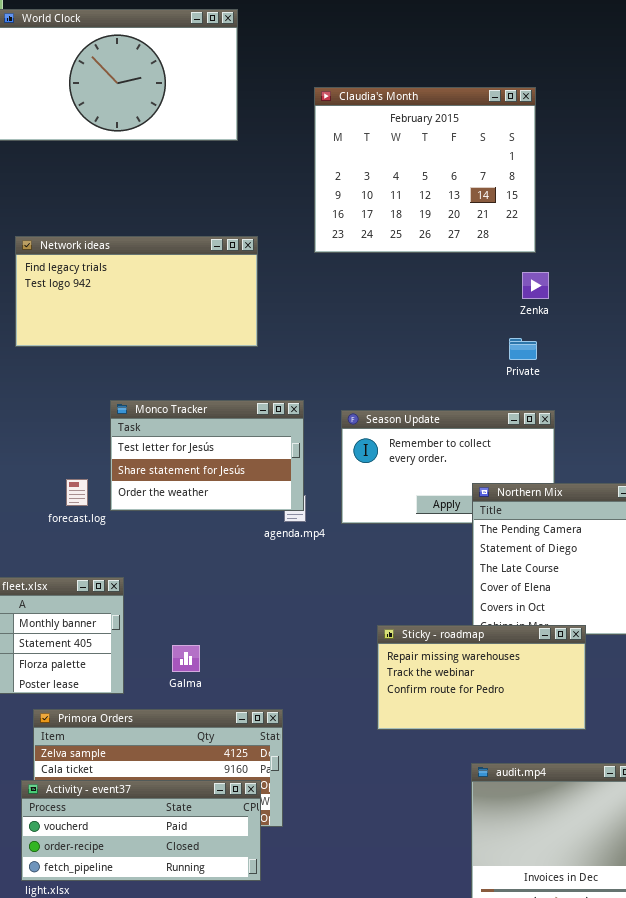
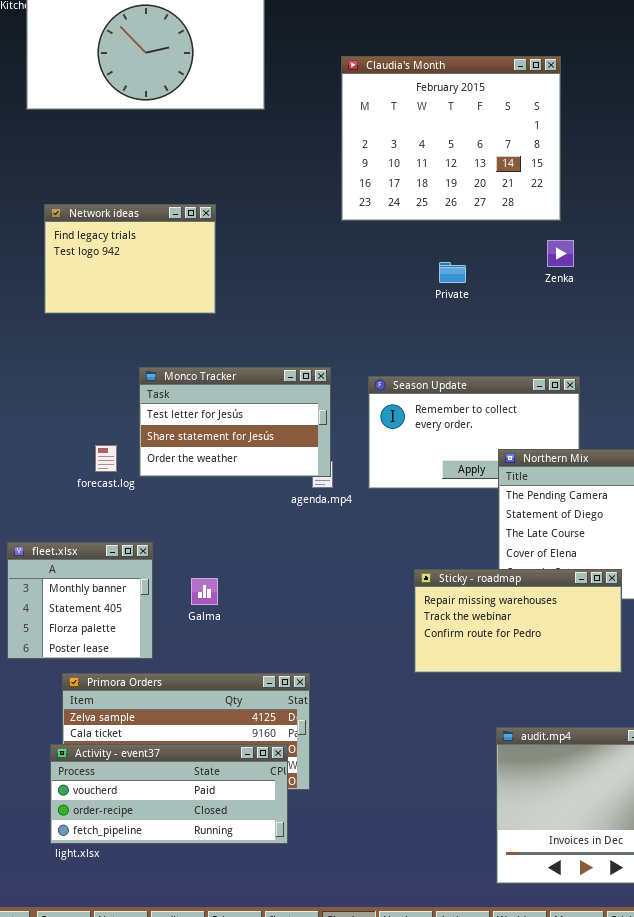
Network ideas: [15,236,258,347] -> [44,204,216,314], resized
Private: [509,338,537,360] -> [439,262,466,283], moved
Sticky - roadmap: [377,625,586,730] -> [414,569,622,673], moved
Galma: [172,645,200,672] -> [191,578,218,605], moved

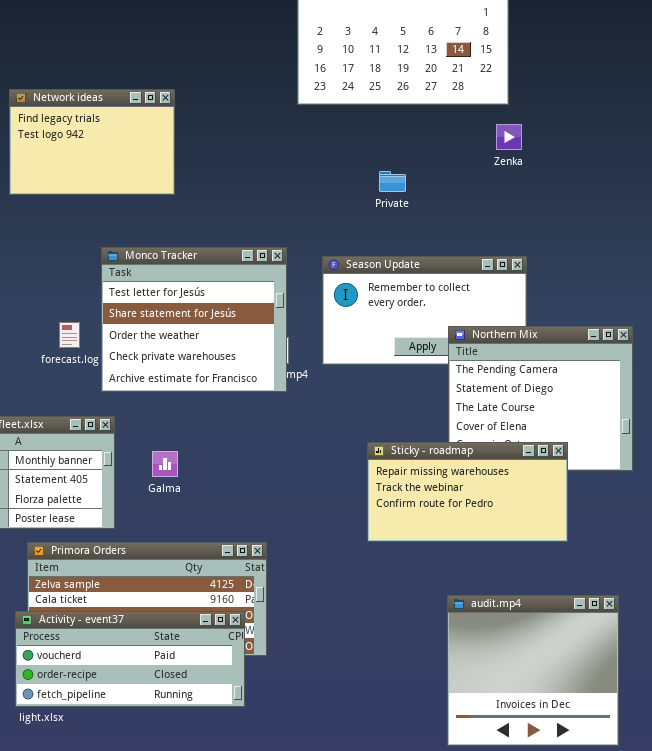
Private: [439,262,466,283] -> [379,171,406,192], moved
Monco Tracker: [139,367,331,477] -> [101,247,287,392], resized

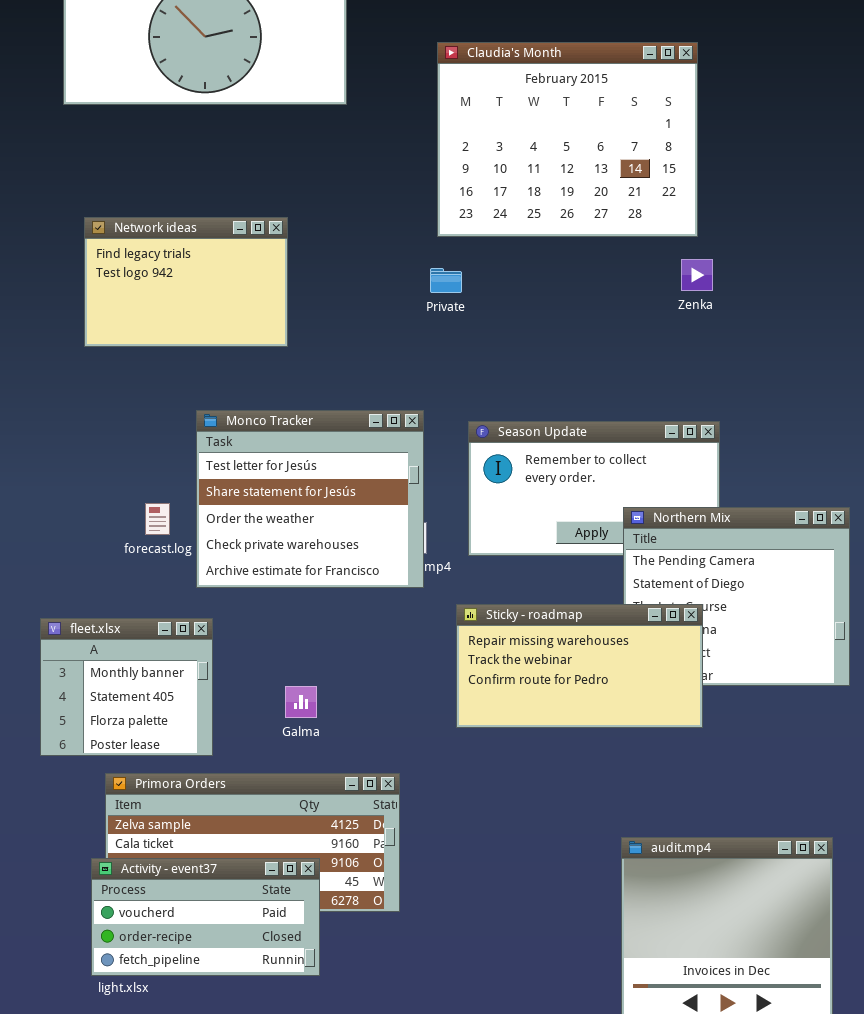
Private: [379,171,406,192] -> [430,268,462,293], moved
Sticky - roadmap: [367,442,568,542] -> [456,604,703,728], moved
Galma: [152,451,178,477] -> [285,686,317,718], moved
Activity - event37: [15,611,245,707] -> [91,858,320,976], resized

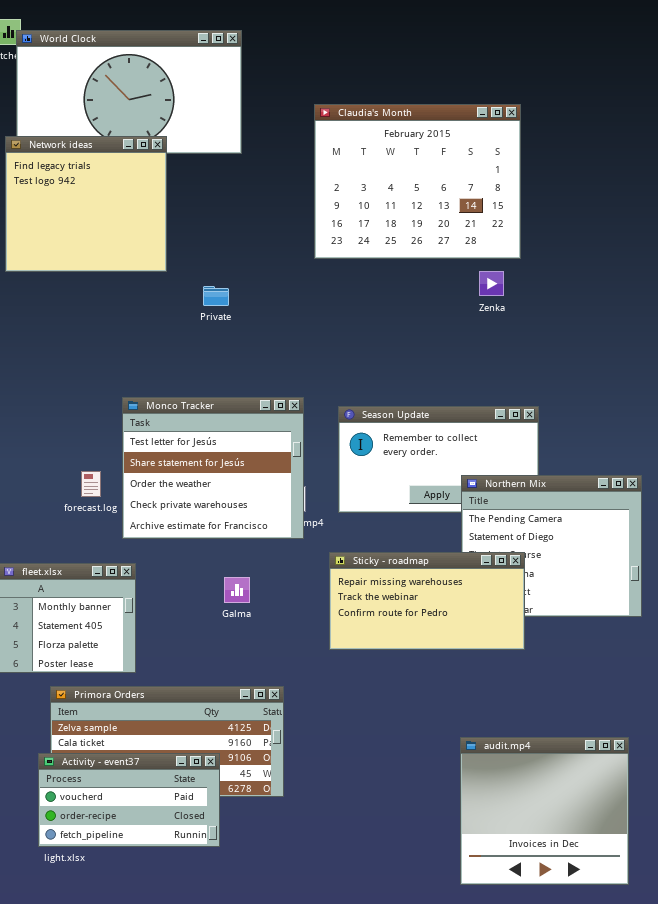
Network ideas: [84,217,288,347] -> [5,136,167,272], moved, resized
Zenka: [681,259,713,291] -> [479,271,504,296], moved
Private: [430,268,462,293] -> [203,286,229,306], moved
Galma: [285,686,317,718] -> [224,577,250,603], moved

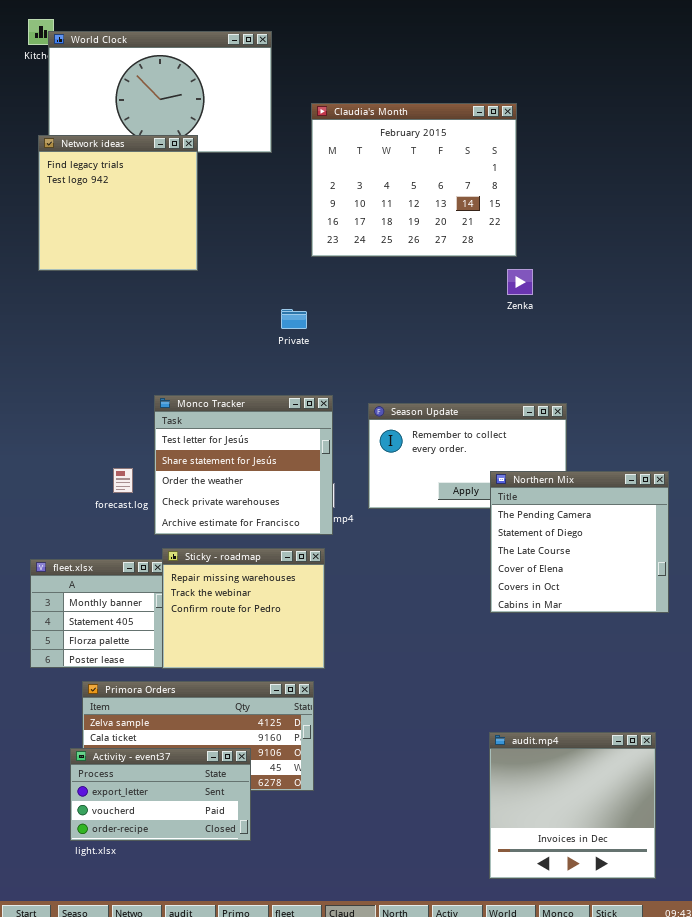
Claudia's Month: [314,104,521,259] -> [311,103,517,257], moved
Private: [203,286,229,306] -> [281,309,307,329], moved
Sticky - roadmap: [329,552,525,650] -> [162,548,325,669], moved, resized
Activity - event37: [38,753,220,847] -> [70,748,251,841], scrolled up 1 row

